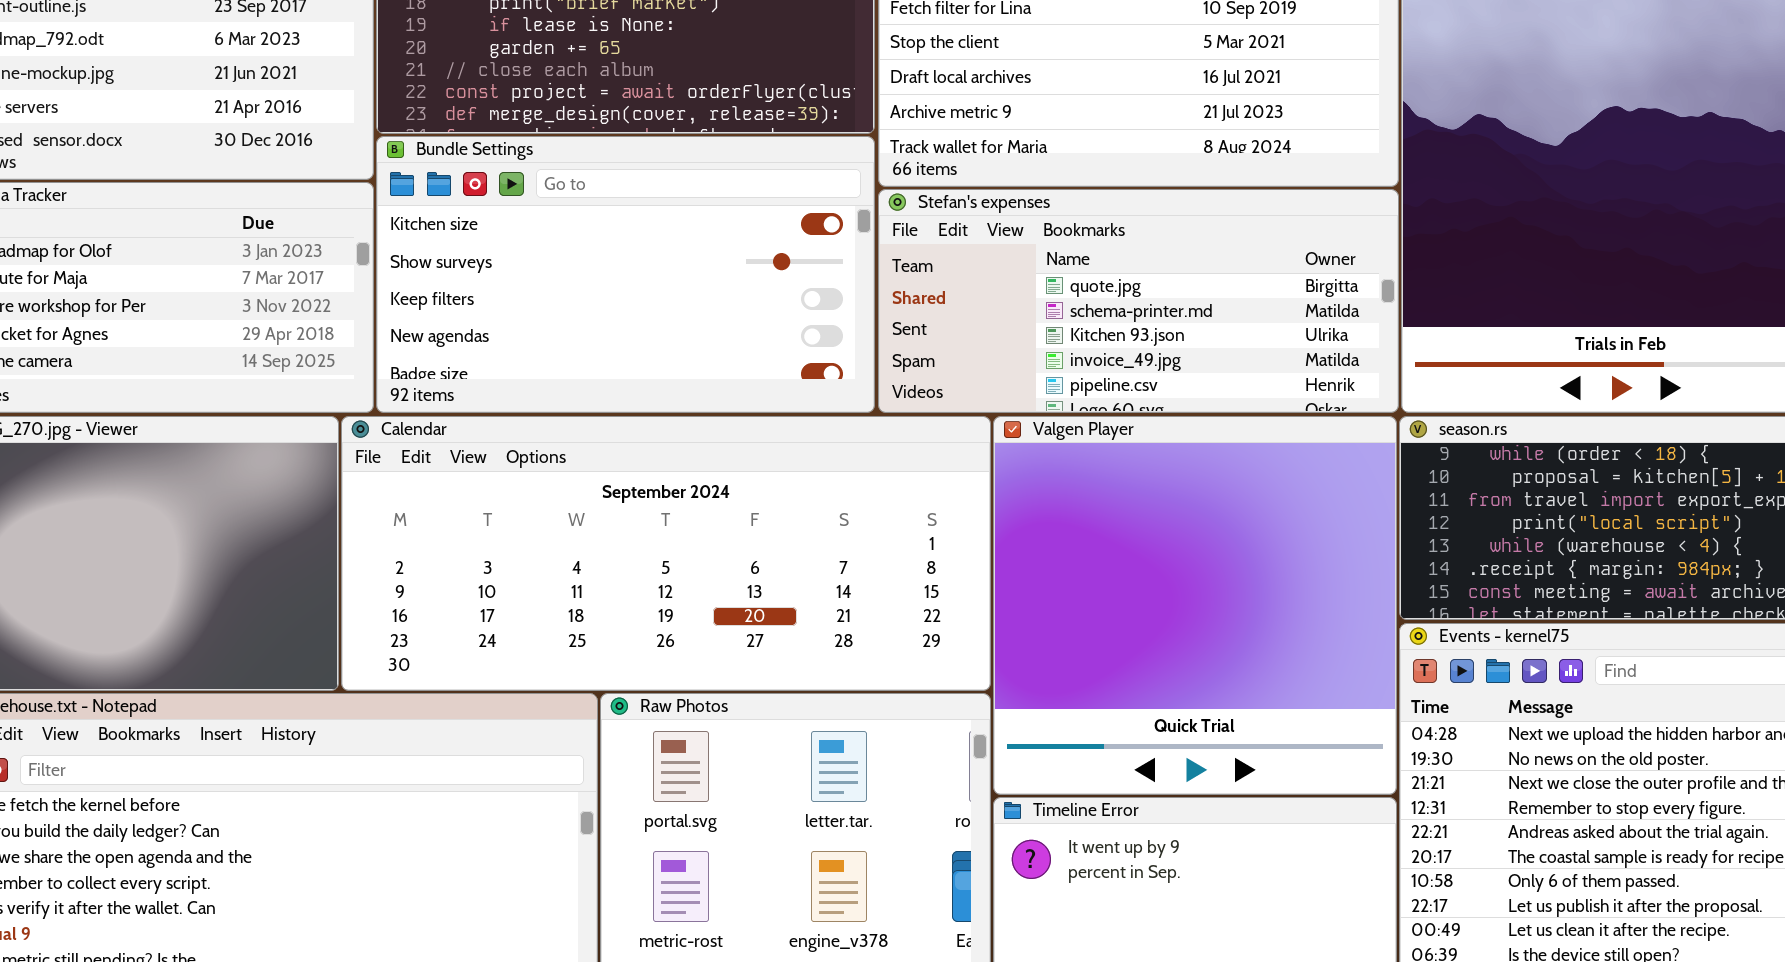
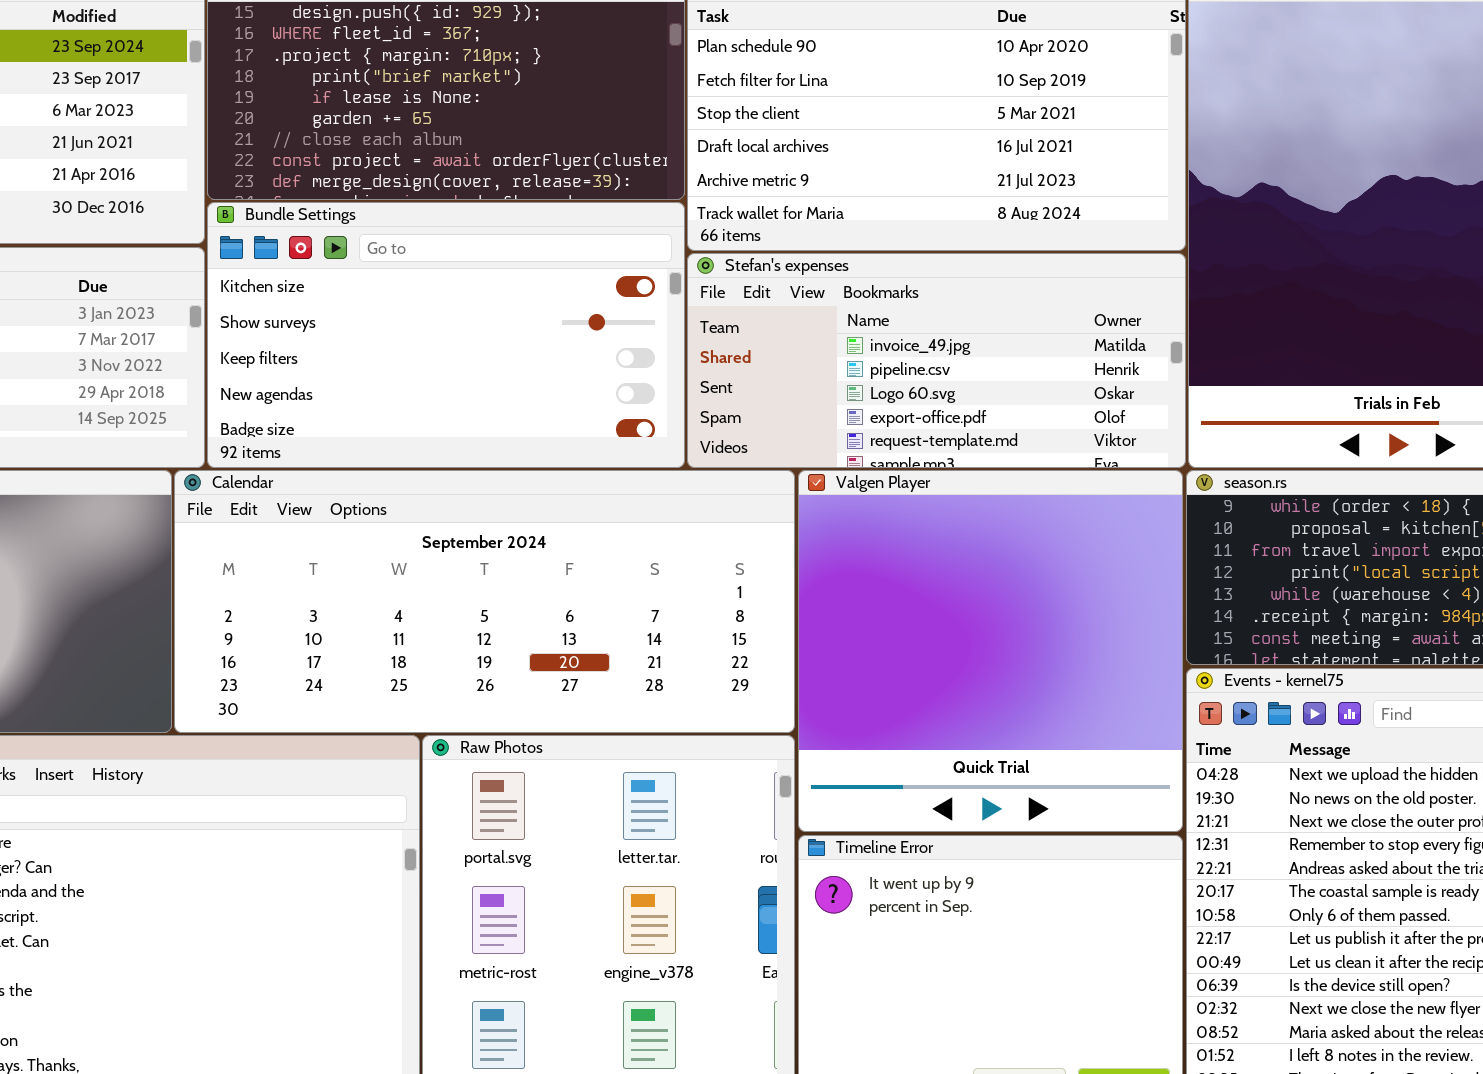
Stefan's expenses: [878,189,1399,413] -> [687,253,1186,468], scrolled down 3 rows

